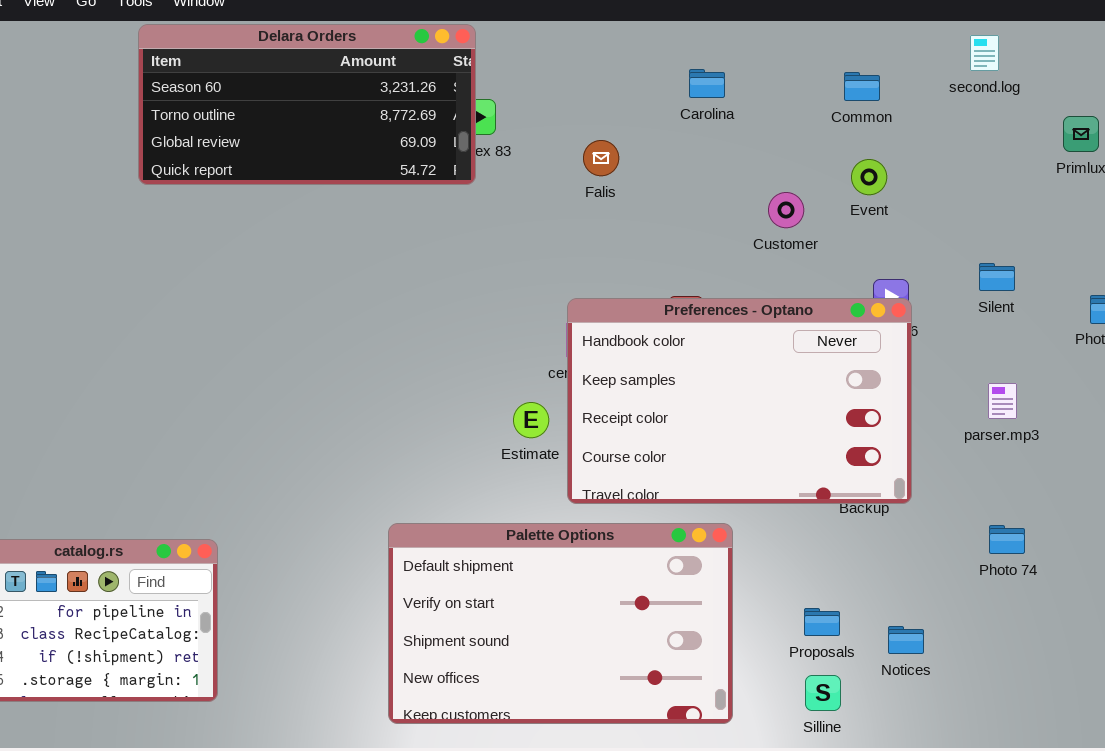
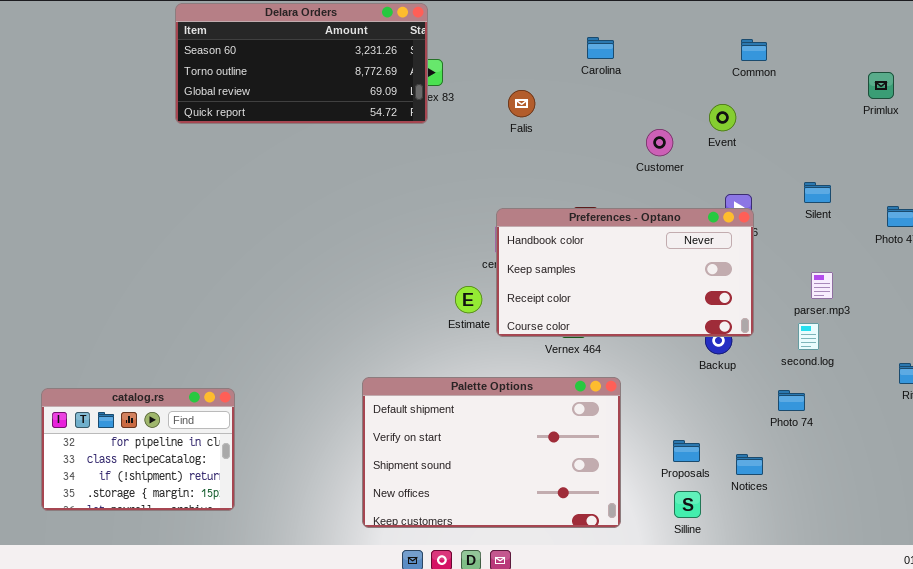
second.log: [970,35,999,71] -> [798,323,819,350], moved
Common: [844,72,880,101] -> [741,39,767,61], moved
Preferences - Optano: [567,298,912,504] -> [496,208,754,337], resized
Photo 74: [989,525,1025,554] -> [778,390,805,411], moved

